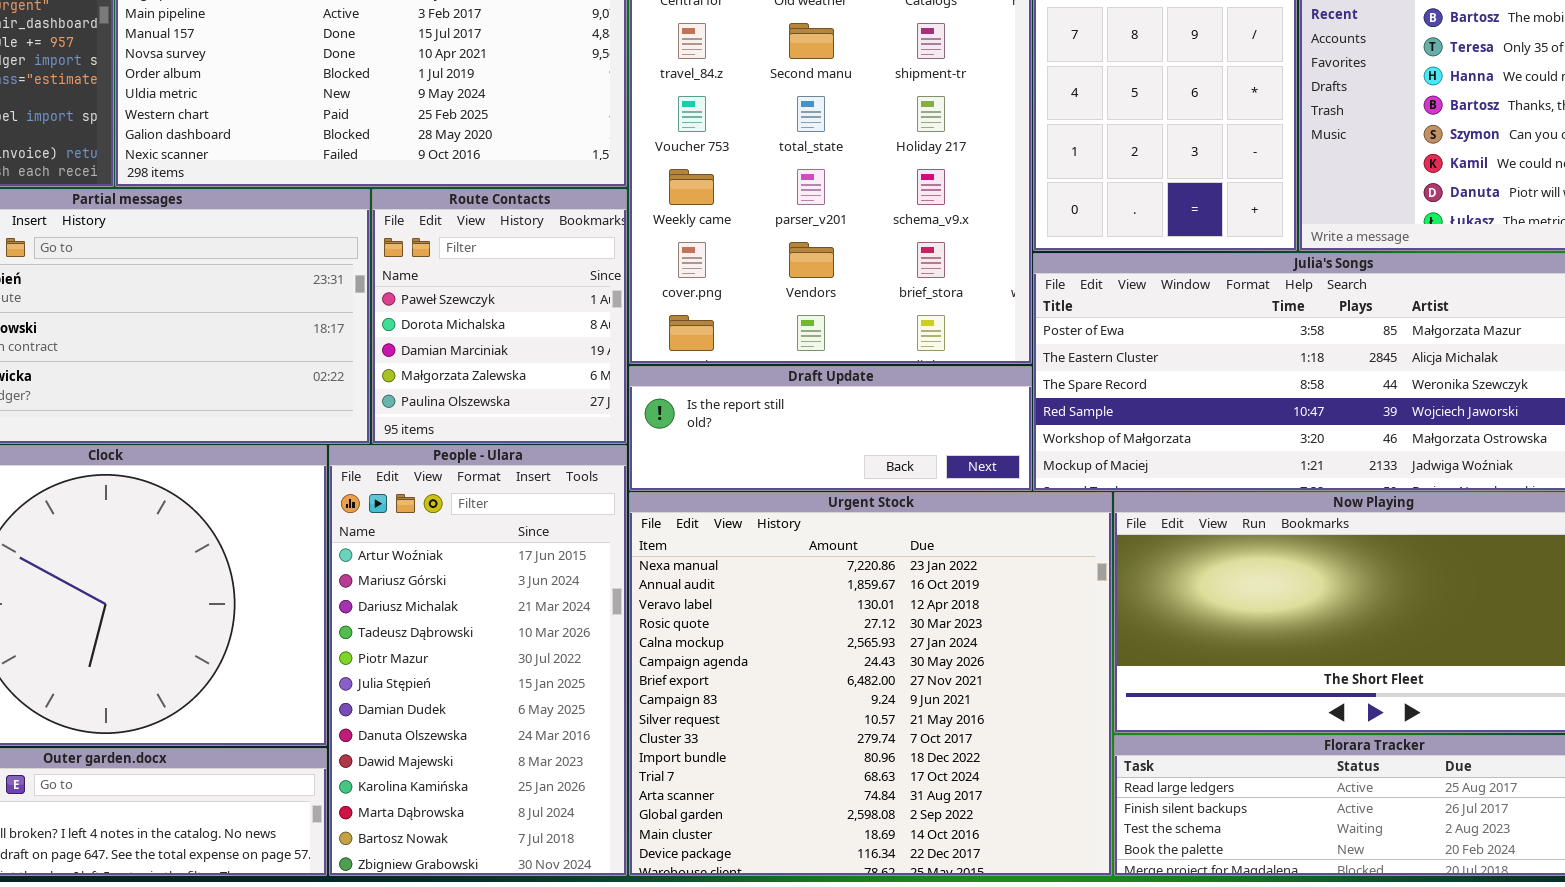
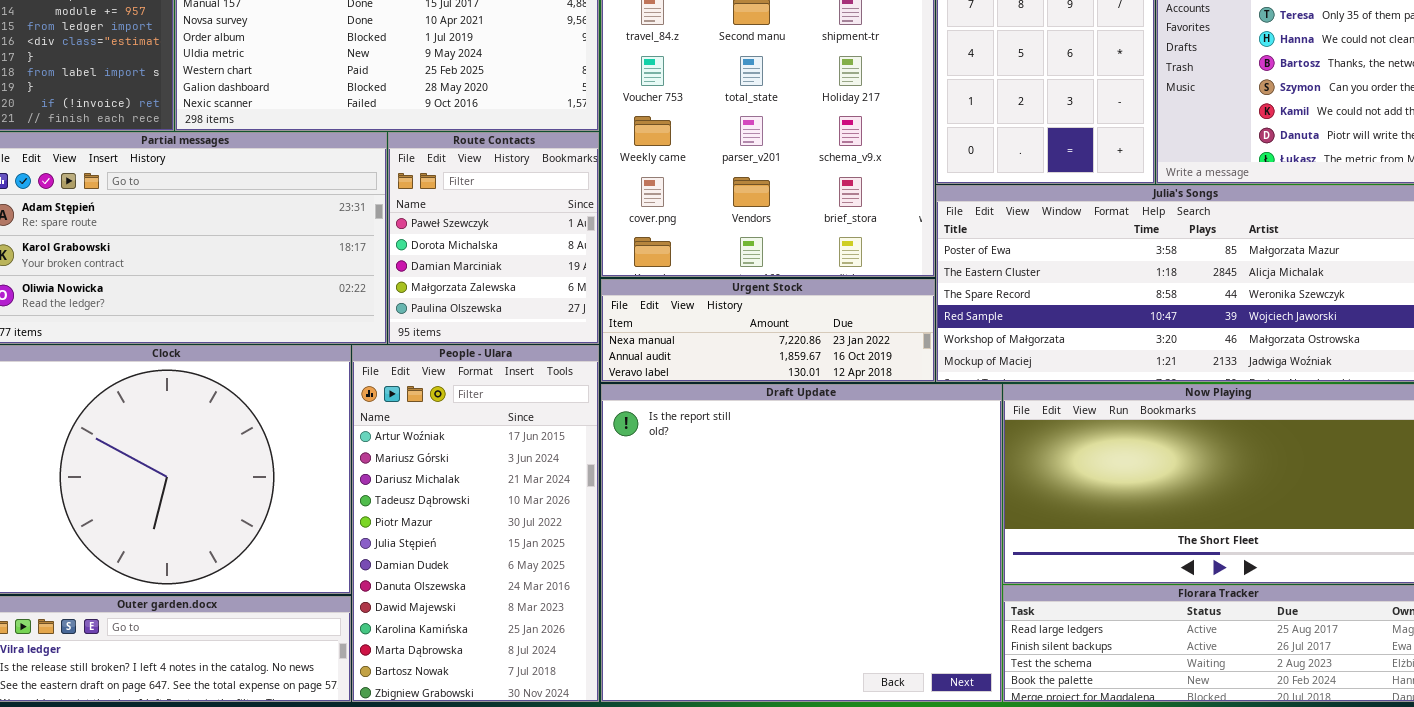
Draft Update: [629,366,1032,491] -> [601,384,1002,702], moved, resized
Urgent Stock: [629,492,1112,876] -> [601,279,935,382], moved, resized

